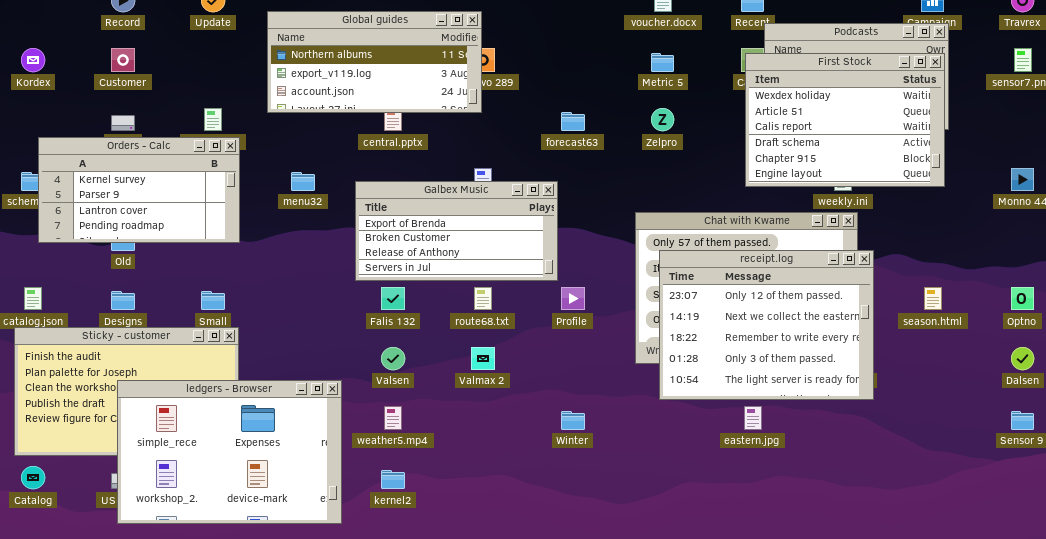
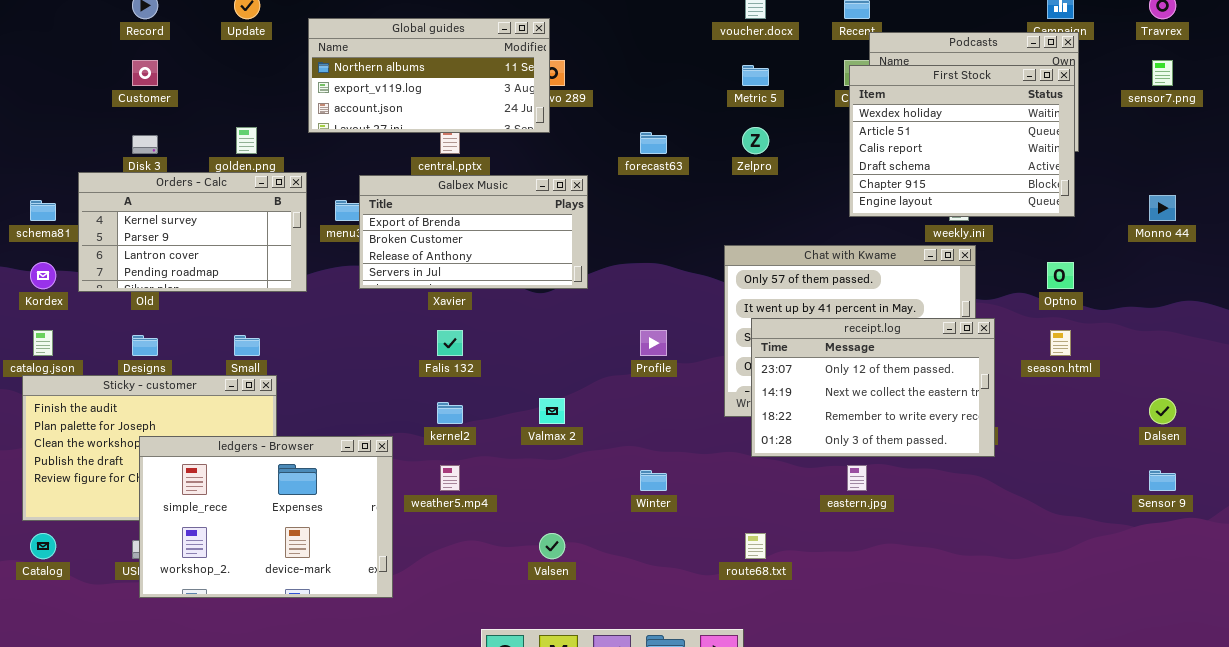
Kordex: [21,48,45,72] -> [30,262,56,289], moved
Orders - Calc: [38,137,240,243] -> [78,172,307,292], moved
Galbex Music: [355,181,558,281] -> [359,175,588,289], moved
receipt.log: [659,250,874,400] -> [751,318,995,457], resized
route68.txt: [474,287,492,310] -> [745,533,766,559], moved
Optno: [1011,287,1034,310] -> [1047,262,1074,289], moved
Valsen: [381,347,405,370] -> [539,533,565,559], moved
kernel2: [381,470,405,489] -> [437,402,463,424], moved

